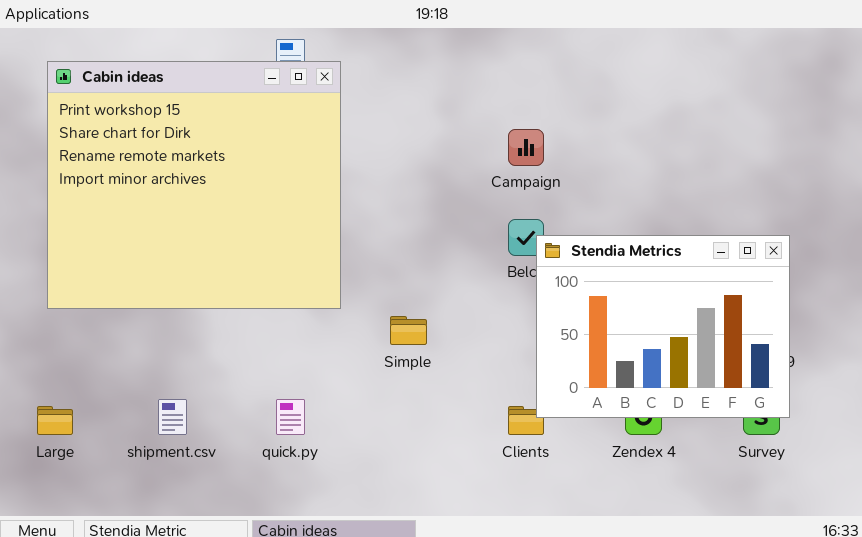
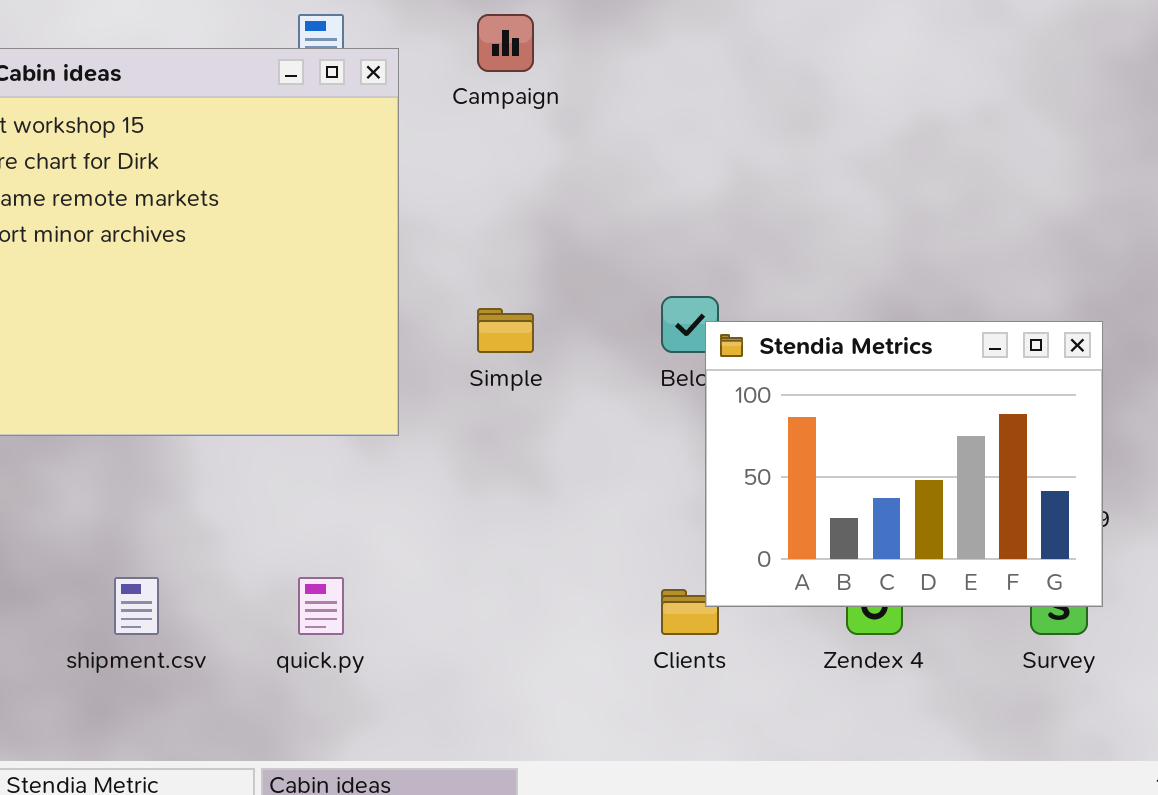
Campaign: [508,129,544,166] -> [477,14,534,72], moved
Simple: [390,316,427,345] -> [477,308,534,353], moved

